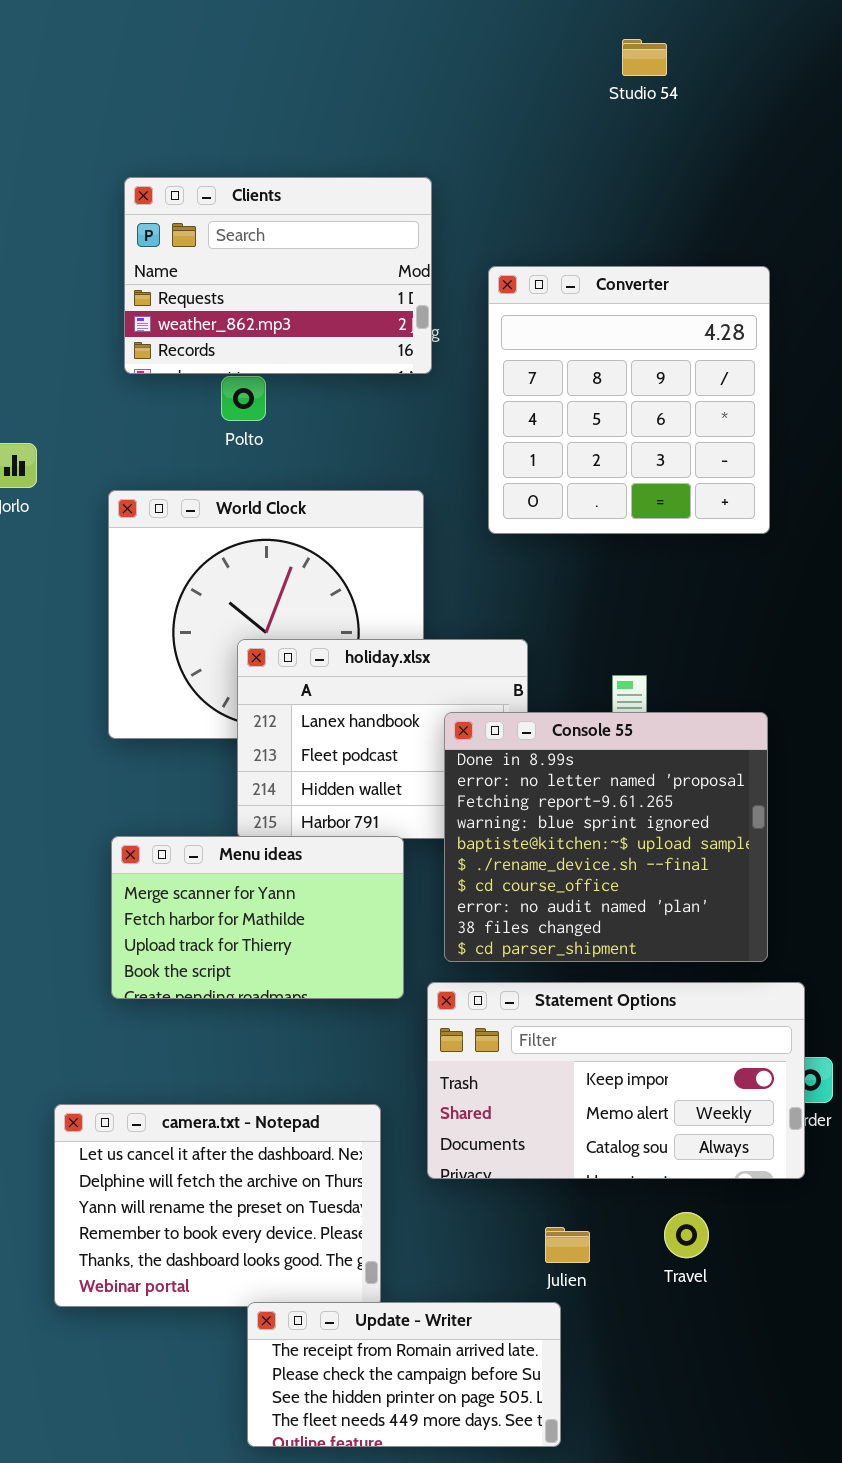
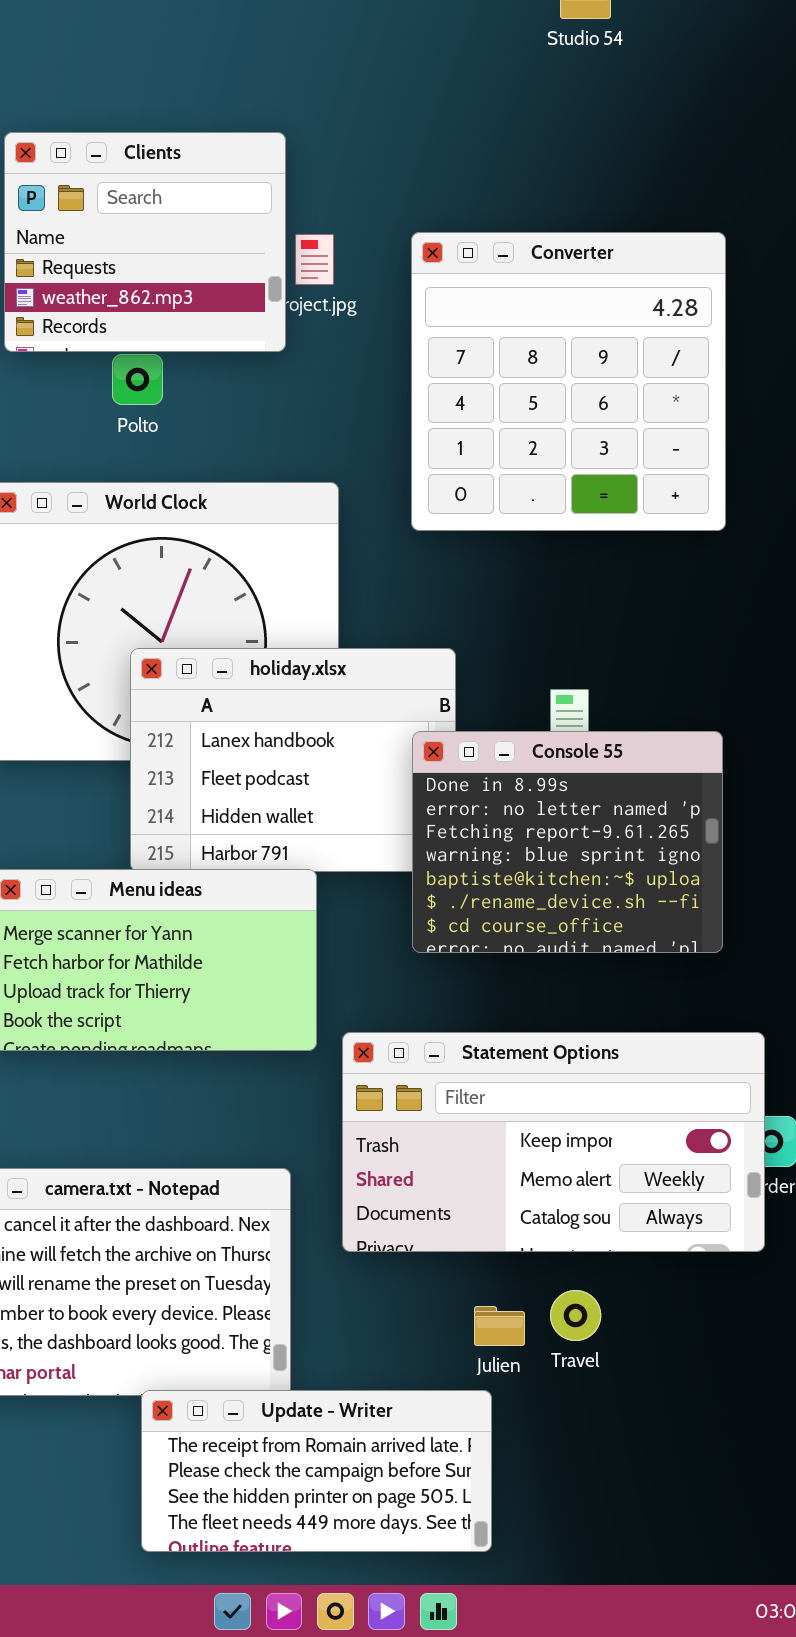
Clients: [124,177,432,374] -> [4,132,286,352], resized
Console 55: [444,712,768,962] -> [412,731,723,953], resized
Travel: [664,1212,709,1258] -> [550,1290,601,1341], moved

